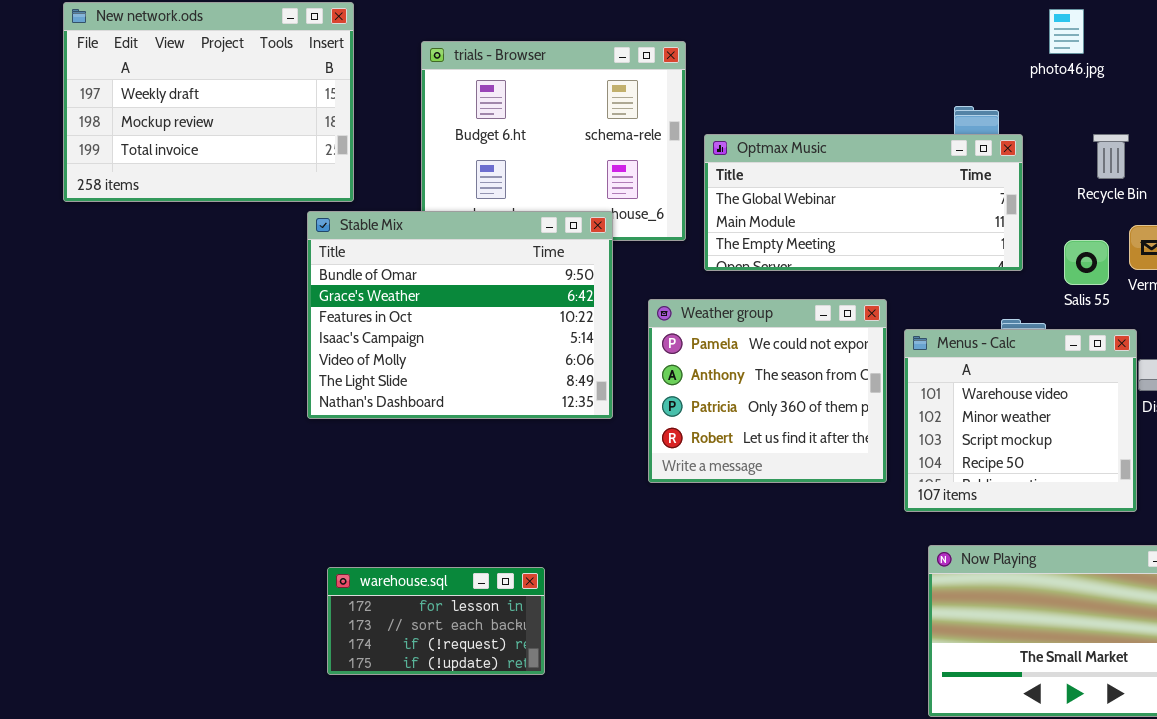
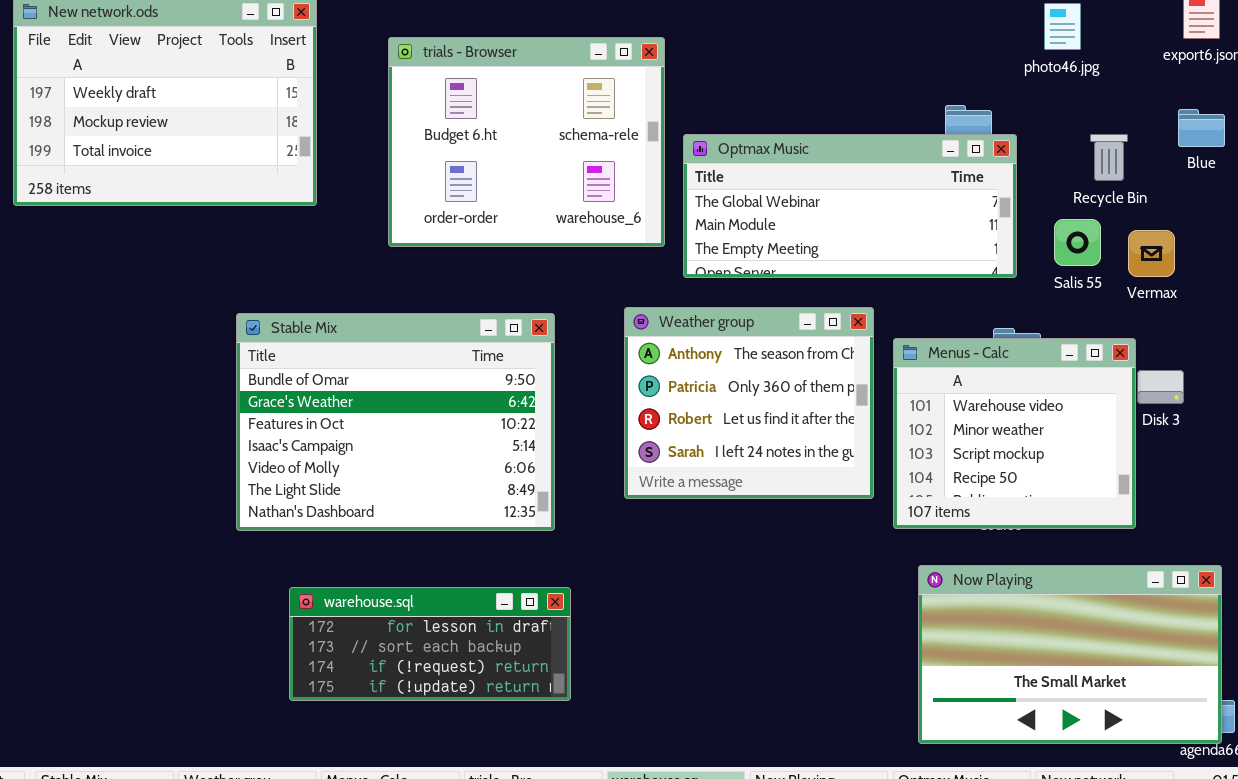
Stable Mix: [307,211,613,419] -> [236,313,555,531], moved
Salis 55: [1064,240,1109,285] -> [1054,219,1101,266], moved
Weather group: [648,299,887,483] -> [624,307,874,499], scrolled down 1 row
warehouse.sql: [327,567,545,675] -> [289,587,571,701], resized

